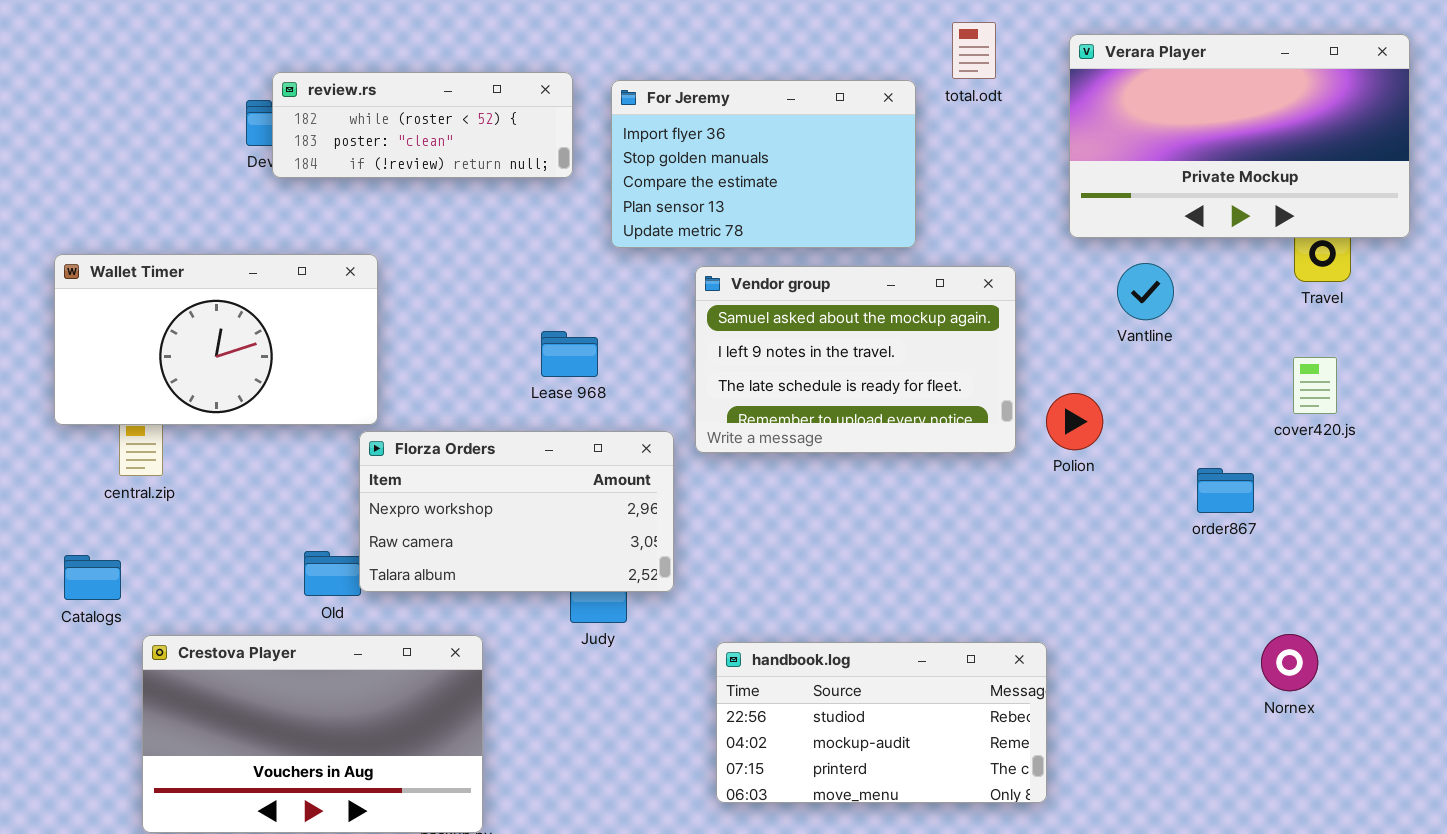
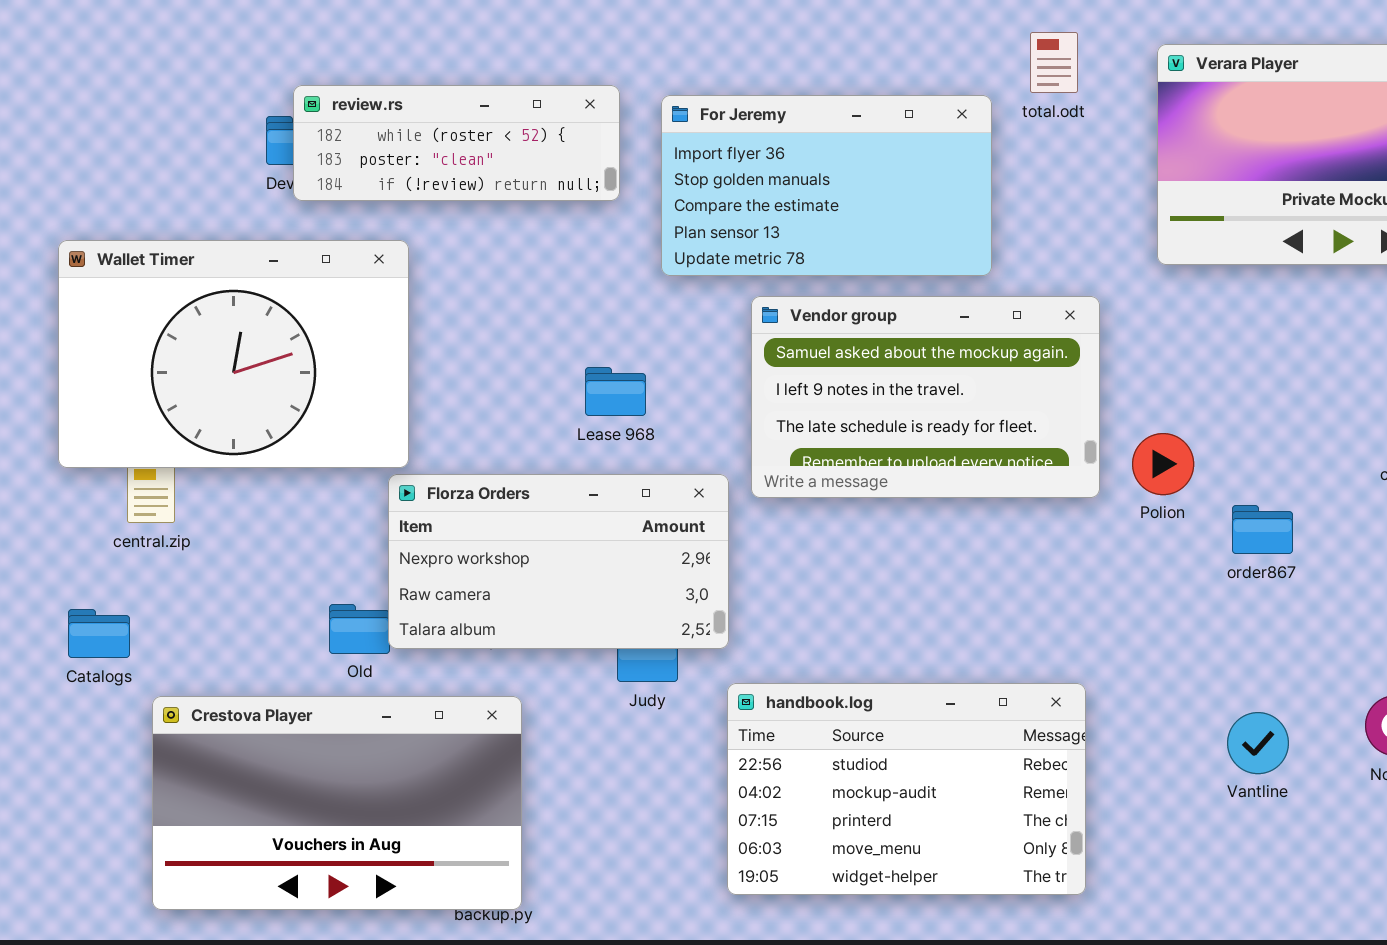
Wallet Timer: [54,254,378,425] -> [58,240,409,468], resized
Vantline: [1117,263,1174,320] -> [1227,712,1289,774], moved
order867: [1197,468,1254,513] -> [1232,505,1293,554], moved
handbook.log: [716,642,1047,803] -> [727,683,1086,895], moved, resized

